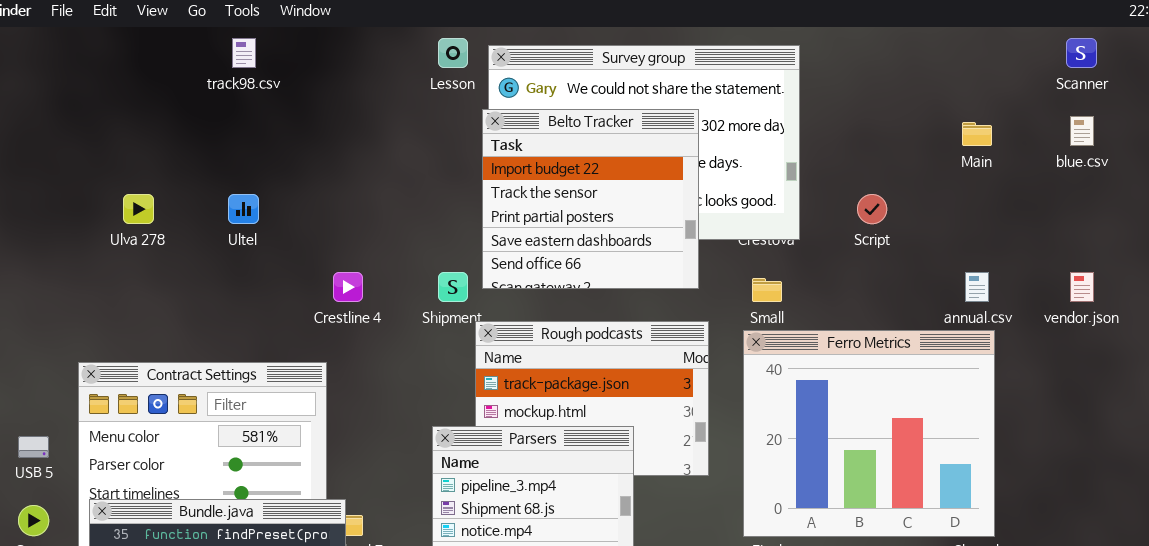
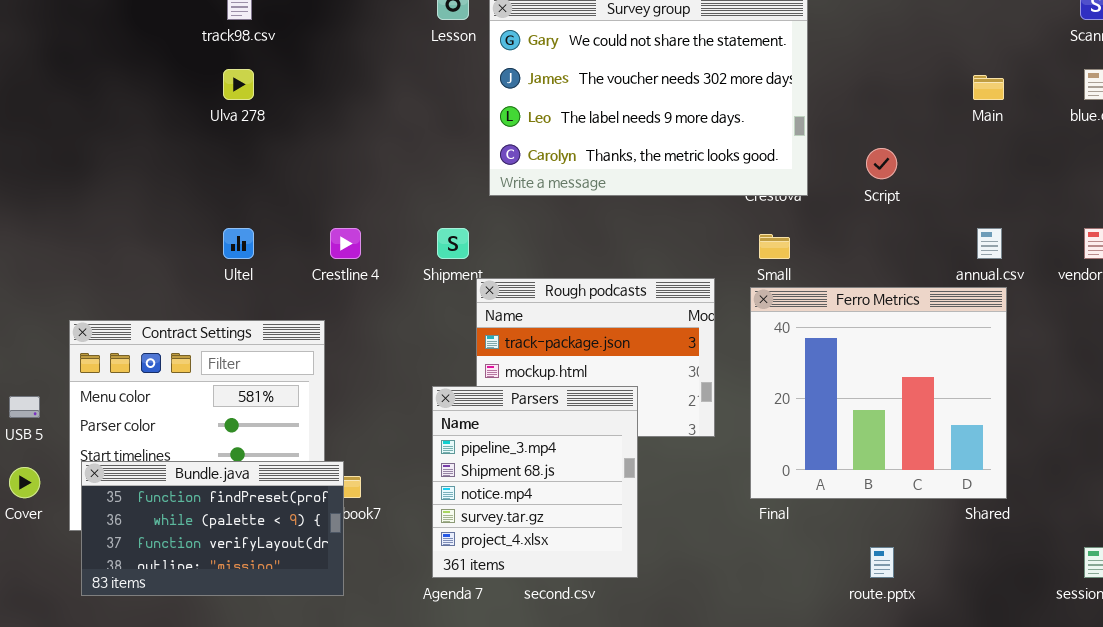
Belto Tracker: [482,109,699,289] -> none, closed
Ulva 278: [123,194,154,224] -> [223,69,254,100], moved
Ultel: [228,194,259,224] -> [223,228,254,259], moved

